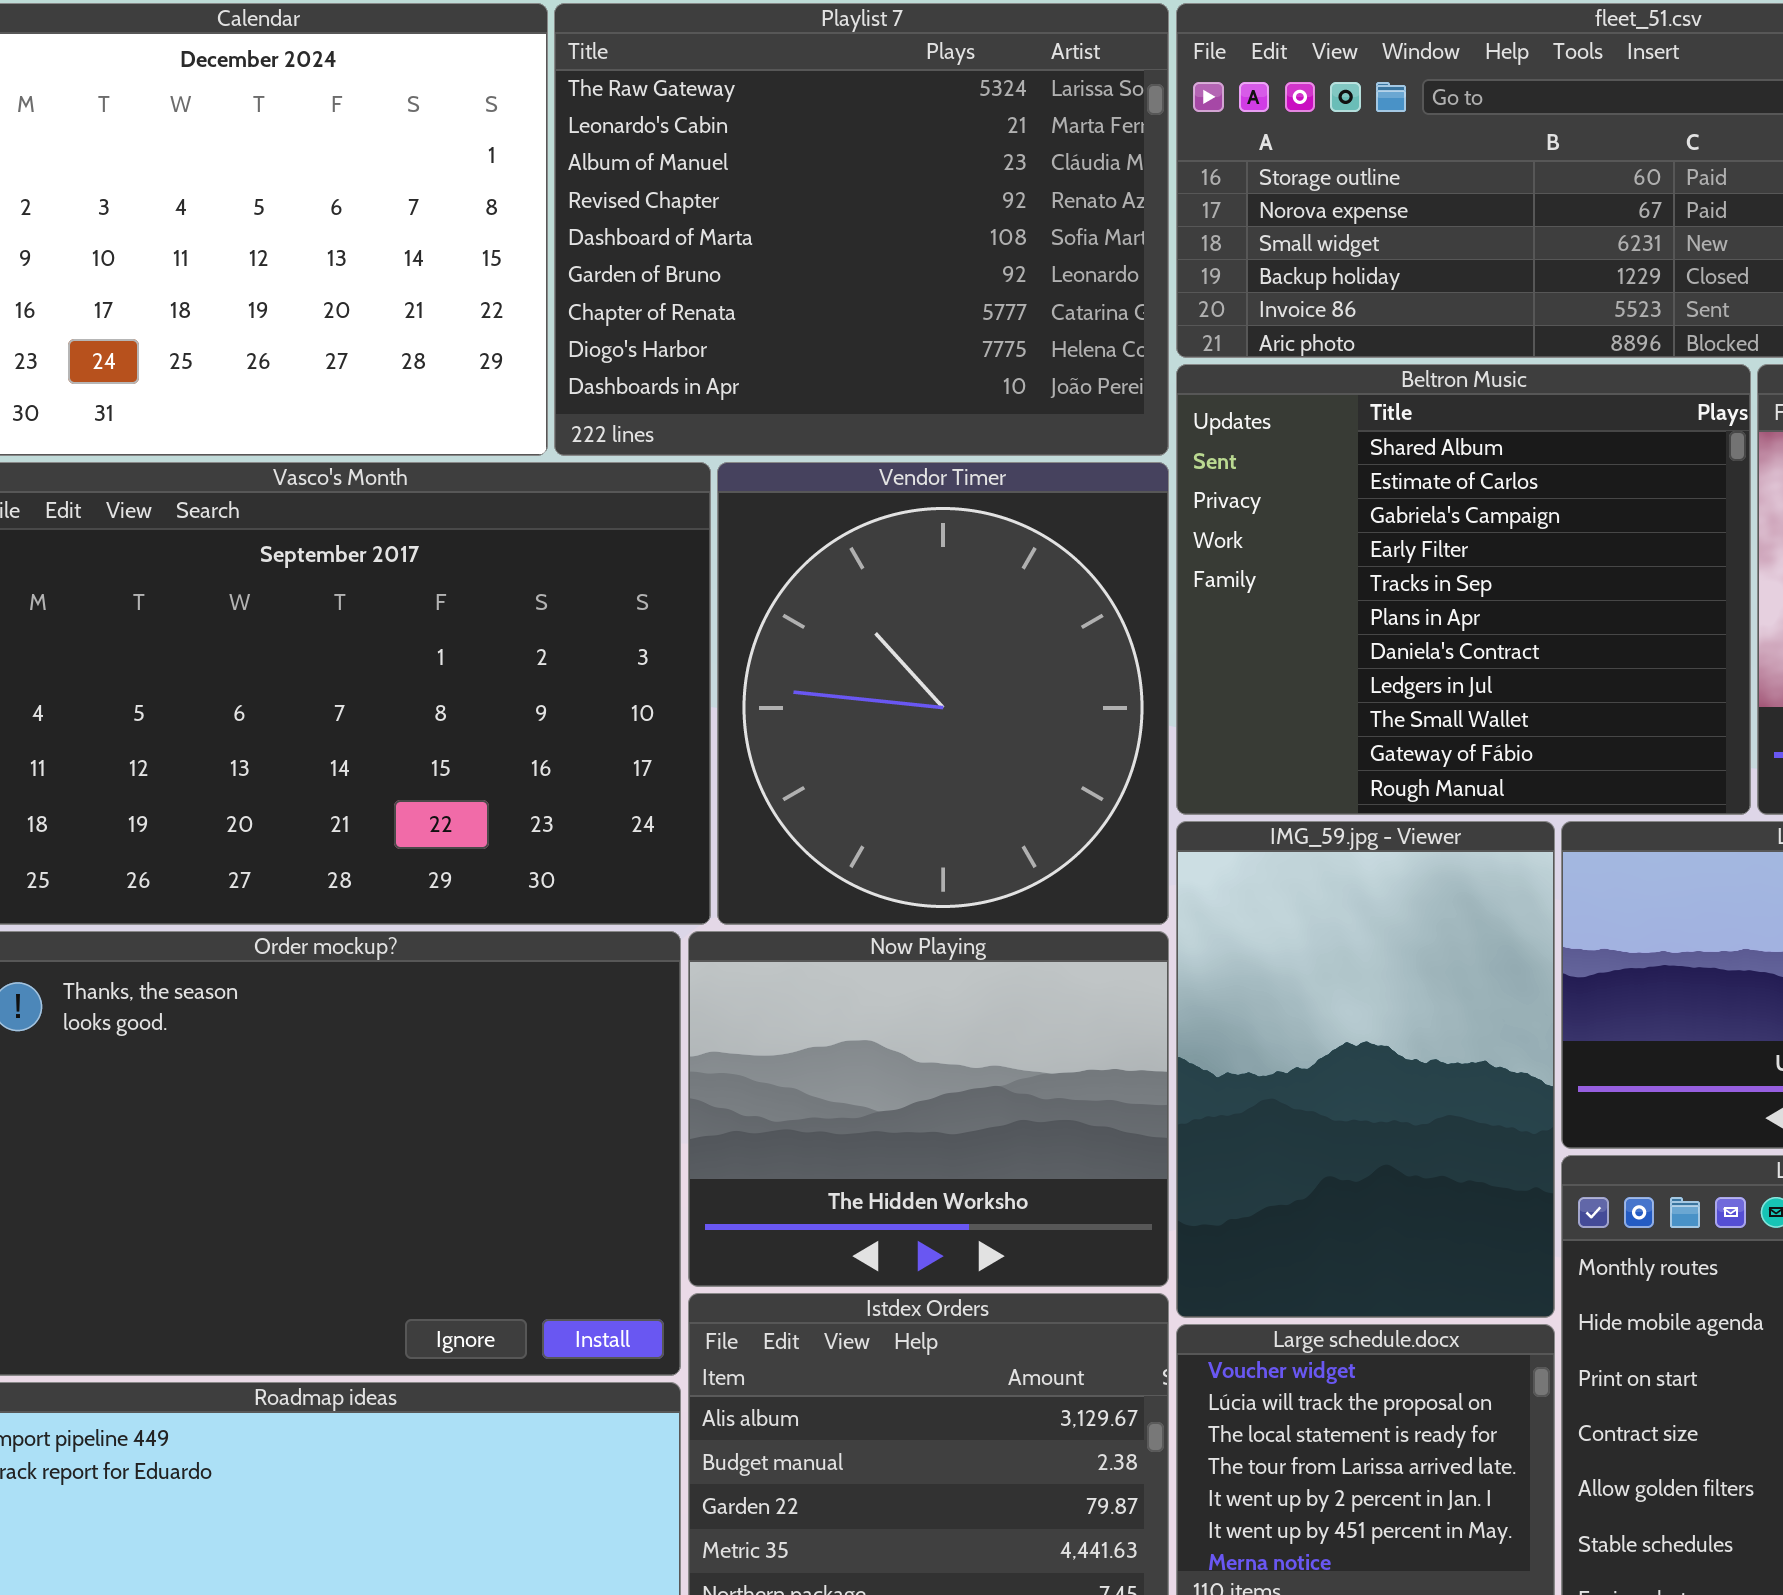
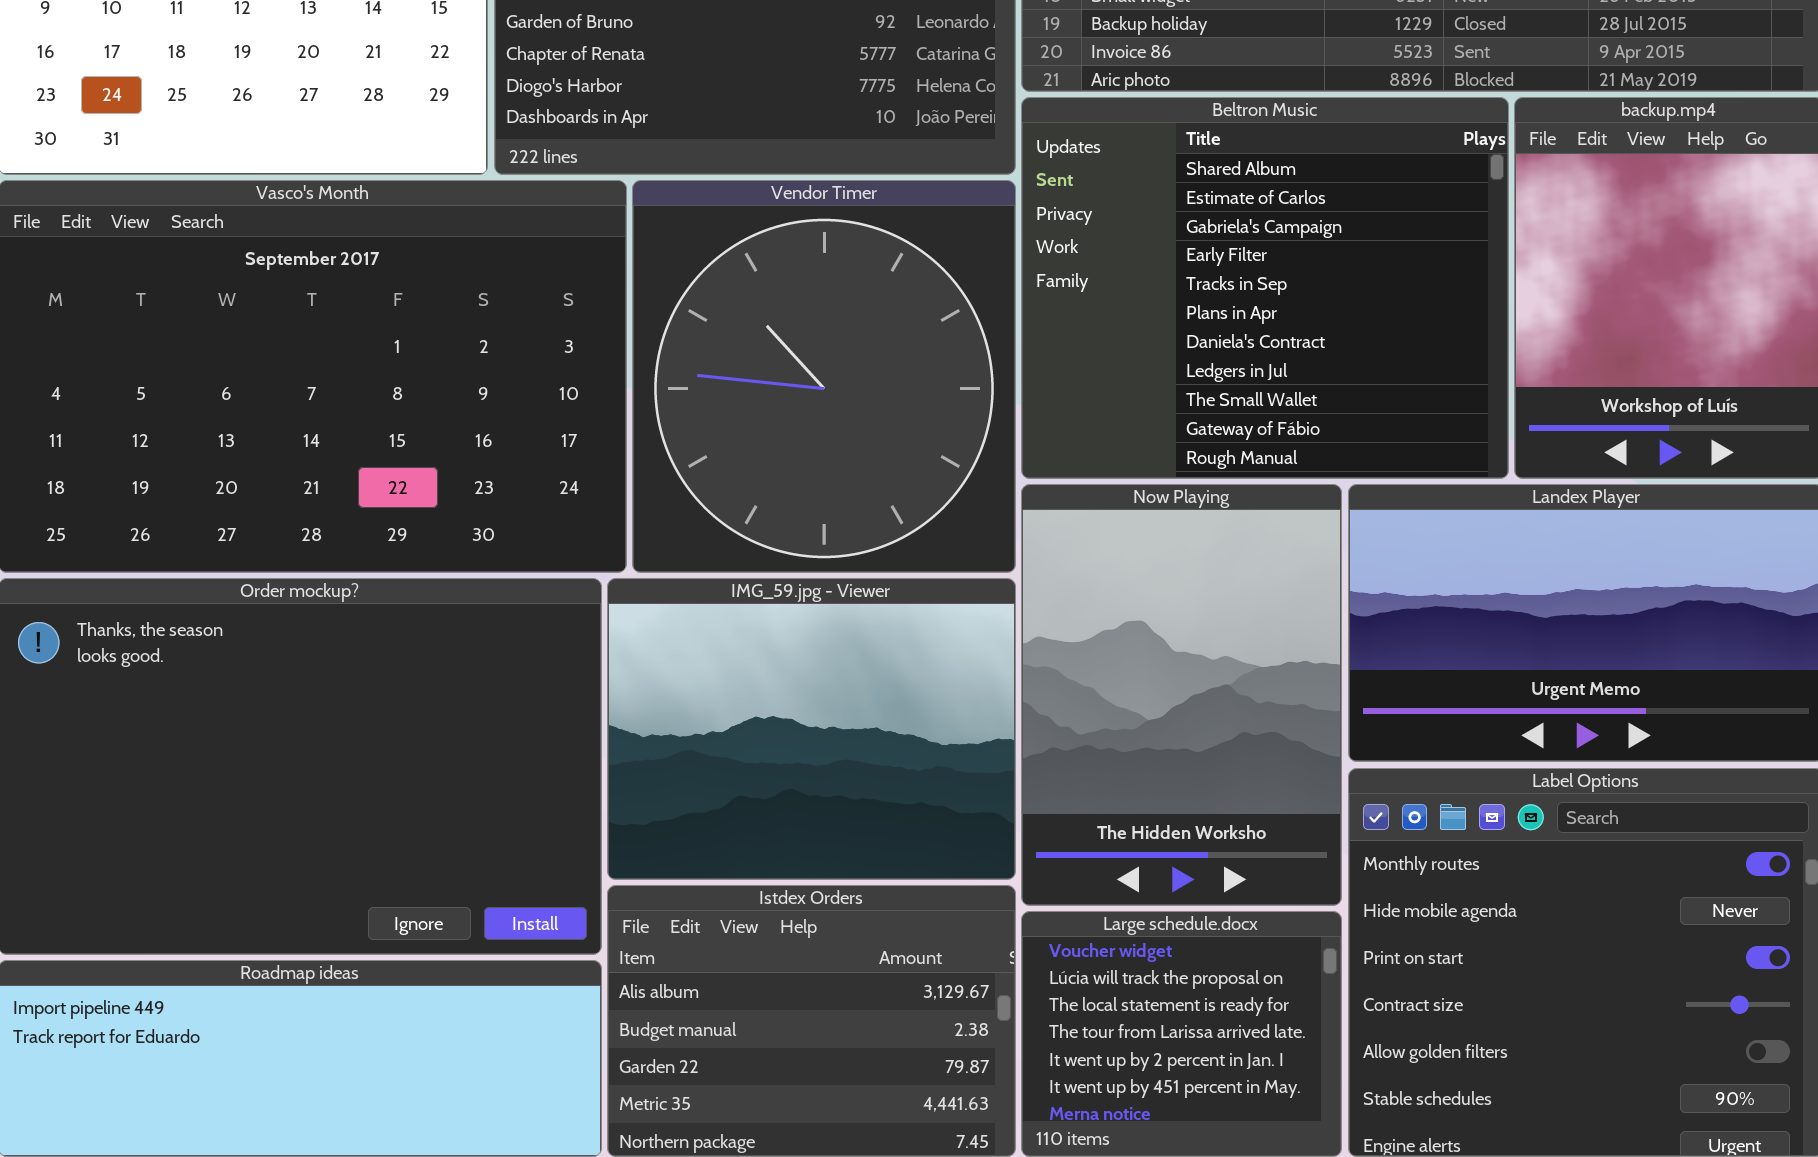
IMG_59.jpg - Viewer: [1176,821,1555,1318] -> [607,578,1016,880], moved, resized
Now Playing: [688,931,1169,1287] -> [1021,484,1342,906], moved, resized

